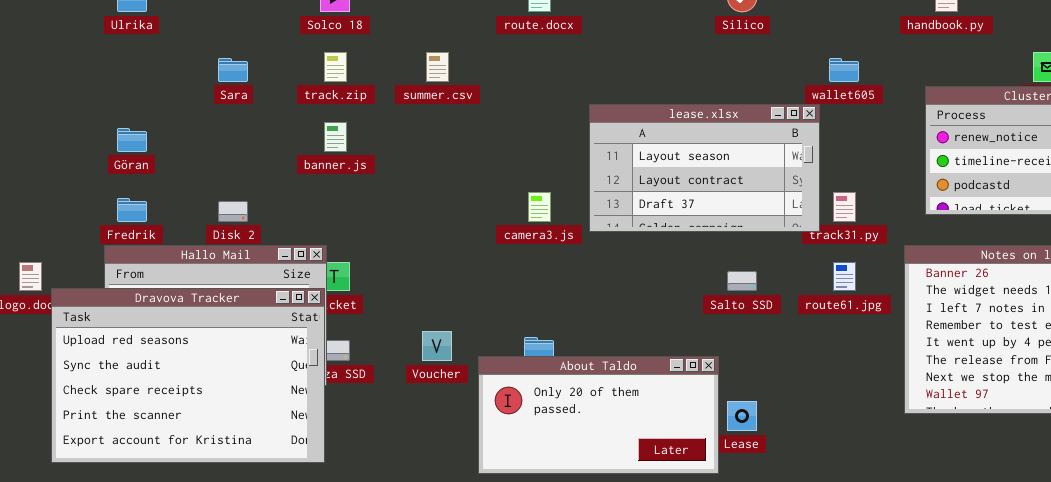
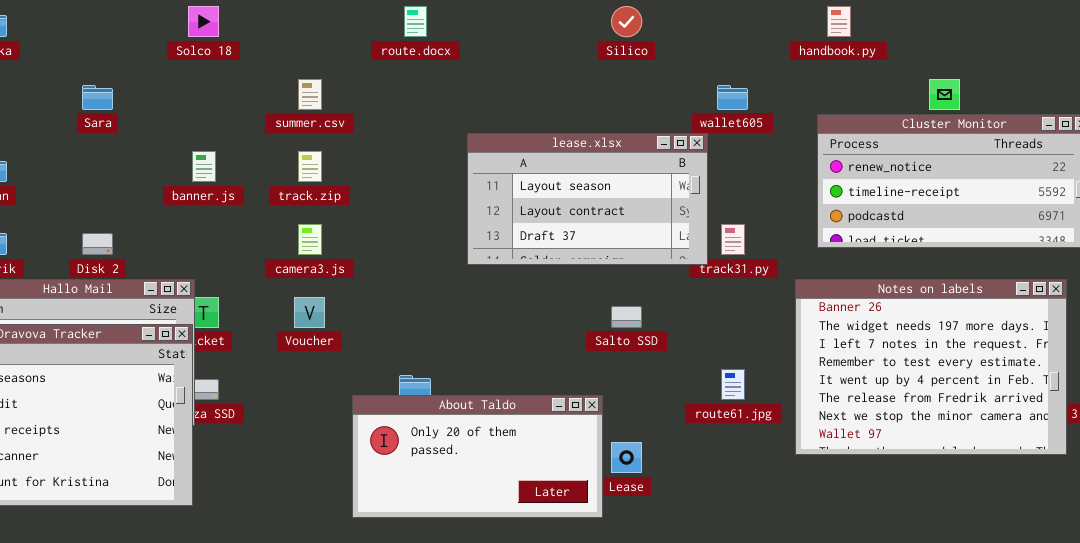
track.zip: [324,52,347,82] -> [298,151,322,182], moved
camera3.js: [528,192,551,222] -> [298,224,322,255], moved
route61.jpg: [833,262,856,291] -> [721,369,745,400], moved
Voucher: [422,331,452,361] -> [294,297,325,328], moved

